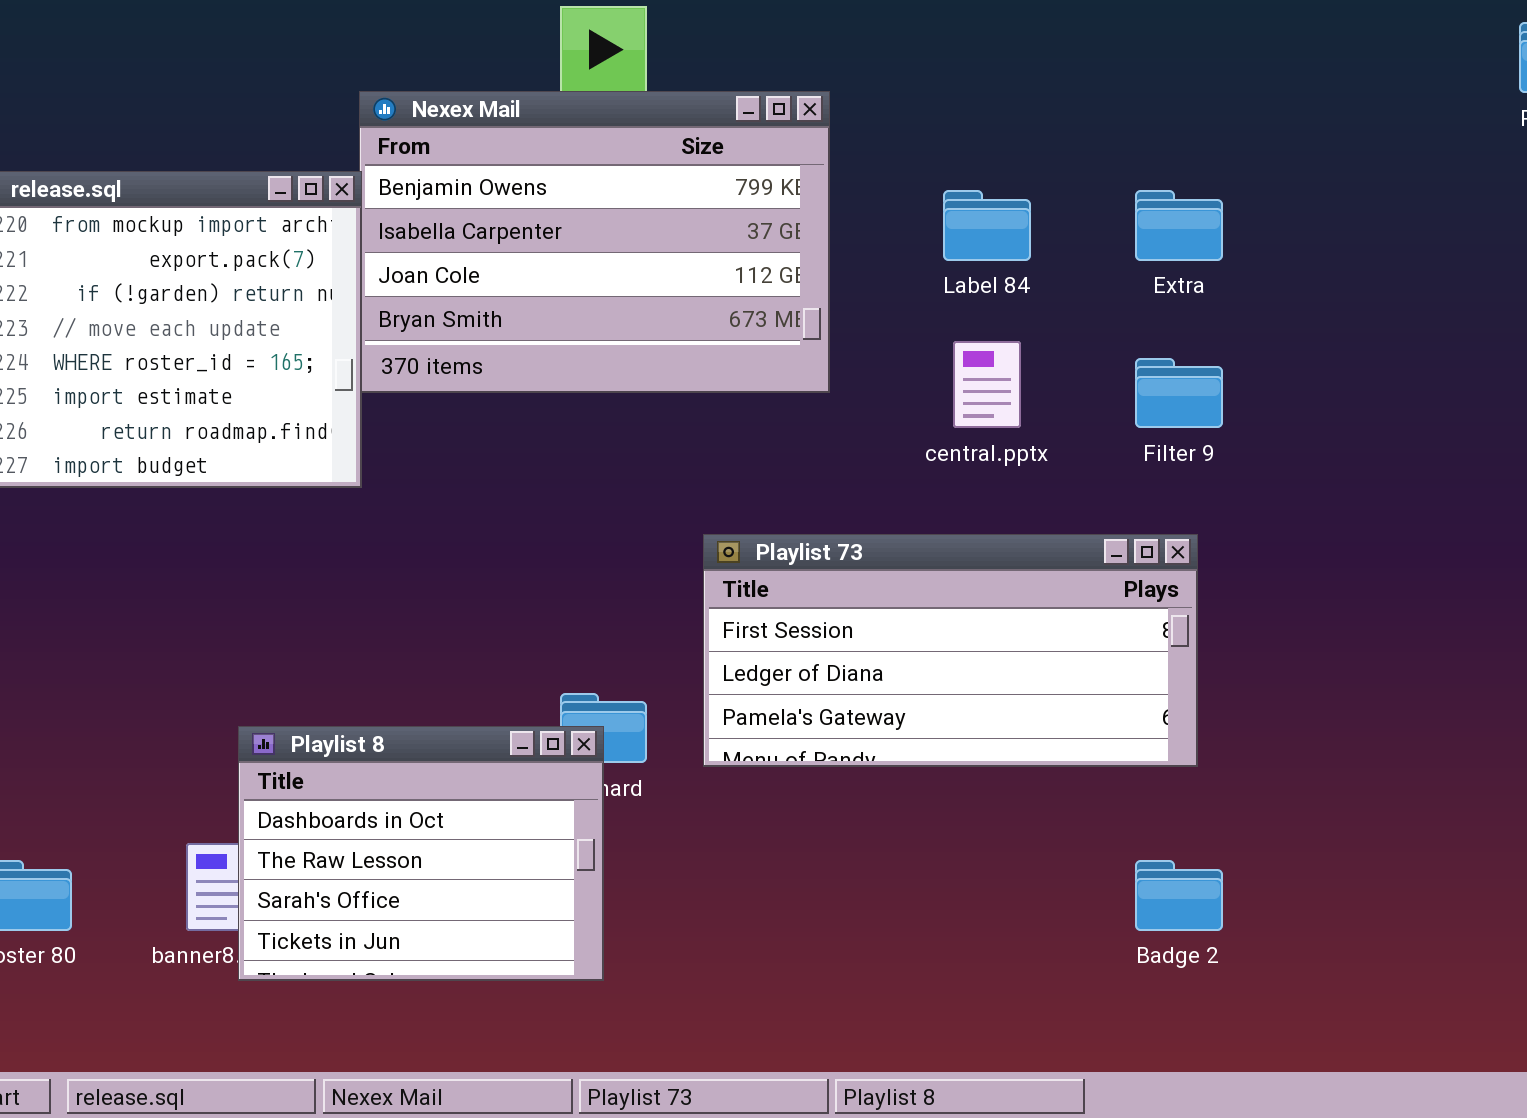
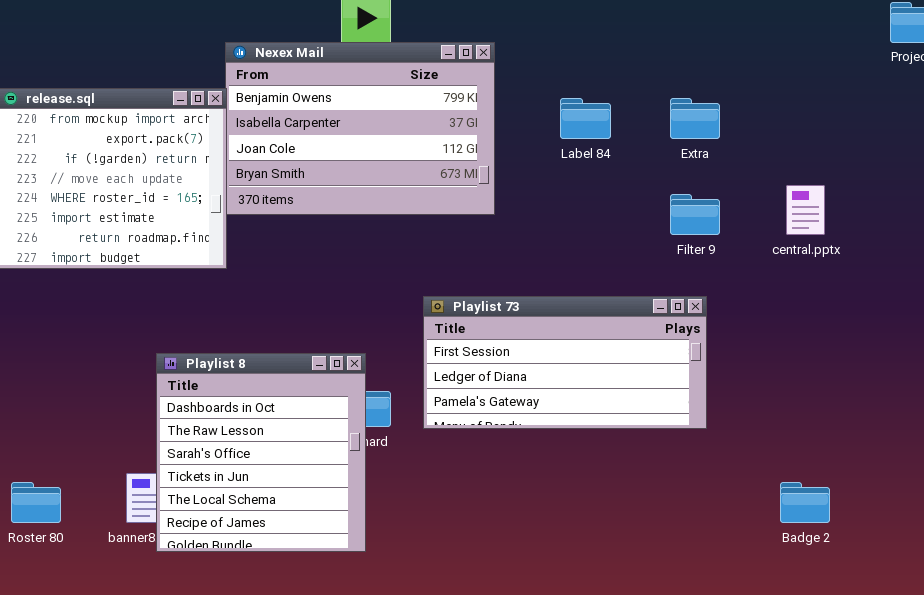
central.pptx: [953,341,1021,428] -> [786,185,825,235], moved
Playlist 8: [238,726,604,981] -> [156,353,366,552], resized
Badge 2: [1135,860,1223,931] -> [780,482,830,523], moved

